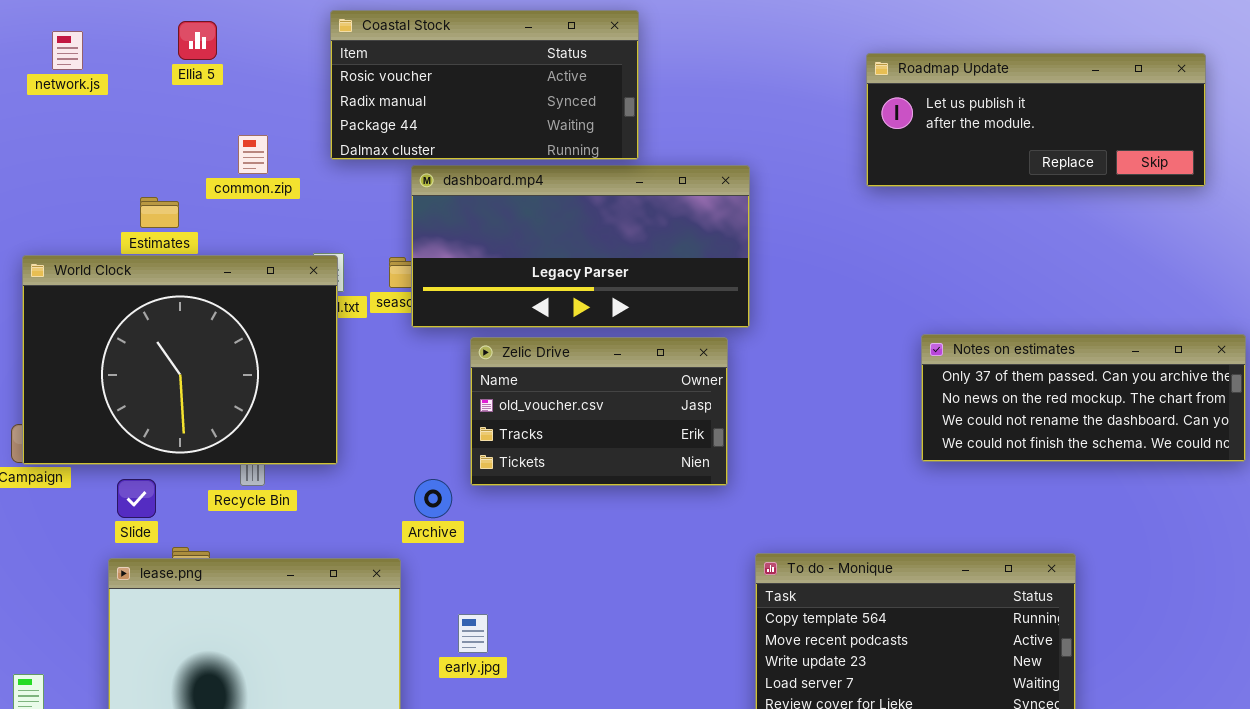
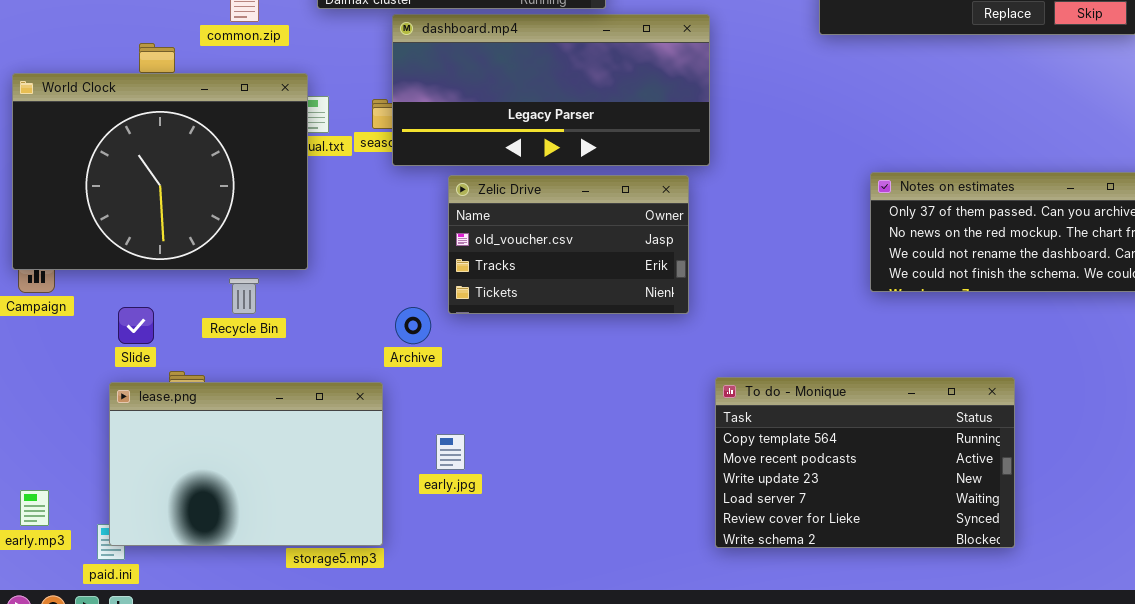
World Clock: [22,255,338,465] -> [12,73,308,270], moved

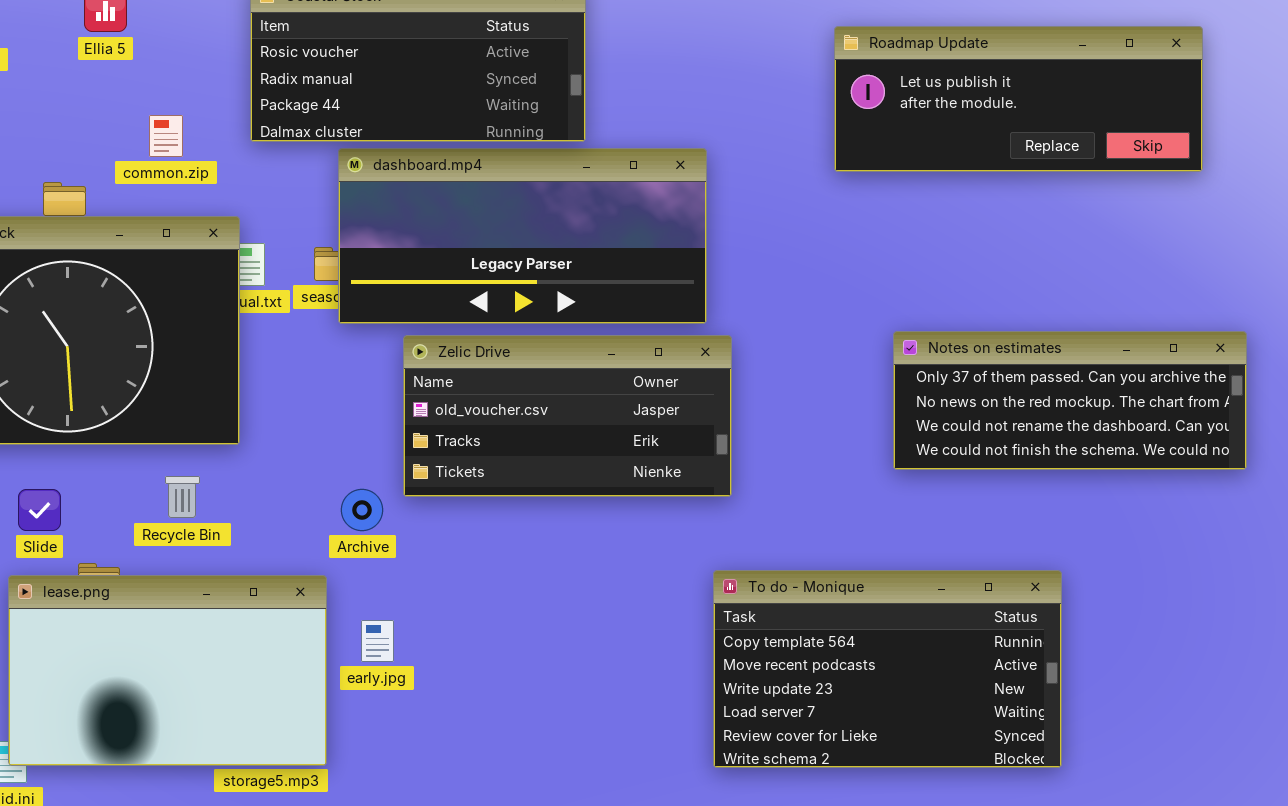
Zelic Drive: [448,175,689,314] -> [403,335,732,497], resized
Recycle Bin: [229,278,259,314] -> [165,476,200,518], moved
early.jpg: [436,434,465,470] -> [361,620,394,662], moved

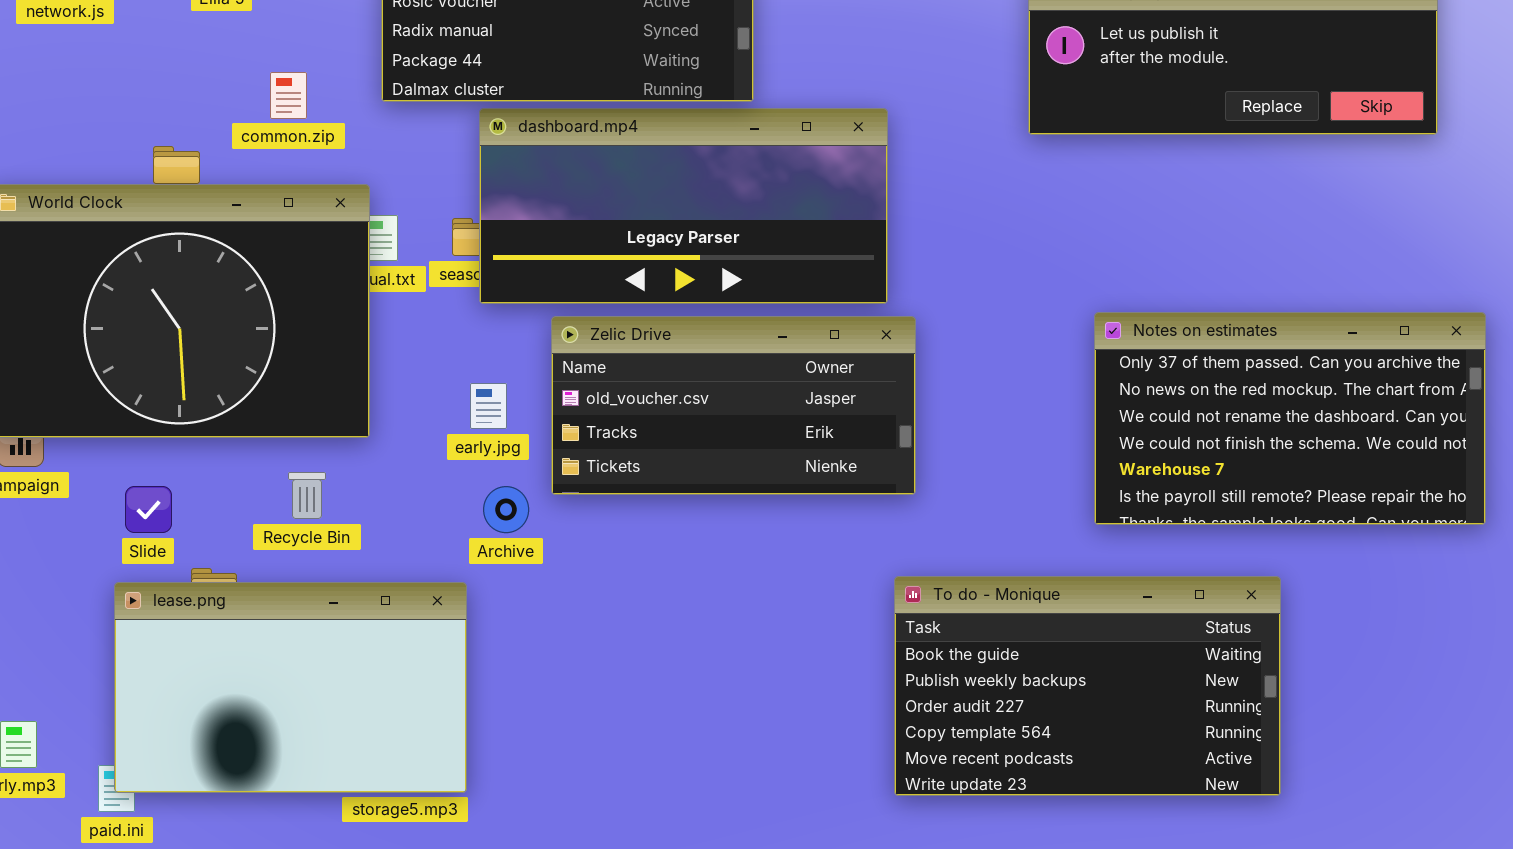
Notes on estimates: [893,331,1247,470] -> [1094,312,1486,525], resized
To do - Monique: [713,570,1062,768] -> [894,576,1281,796], scrolled up 3 rows
early.jpg: [361,620,394,662] -> [470,383,507,429], moved

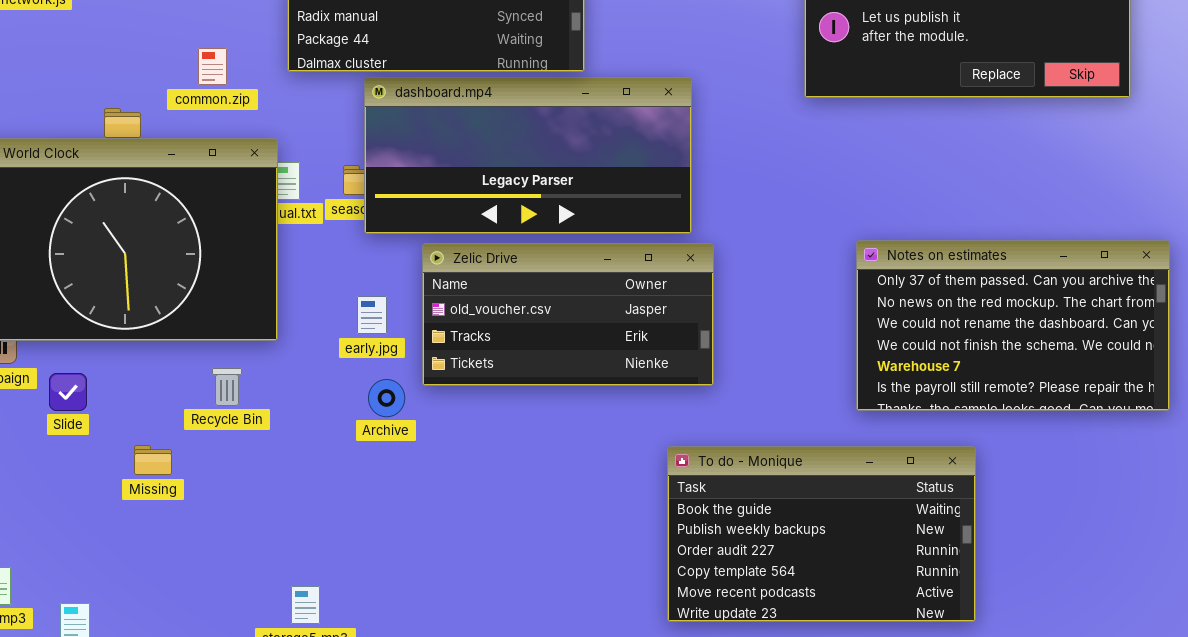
Slide: [125,486,172,533] -> [49,373,87,411], moved
To do - Monique: [894,576,1281,796] -> [667,446,976,622], moved
lease.png: [114,582,467,793] -> none, closed

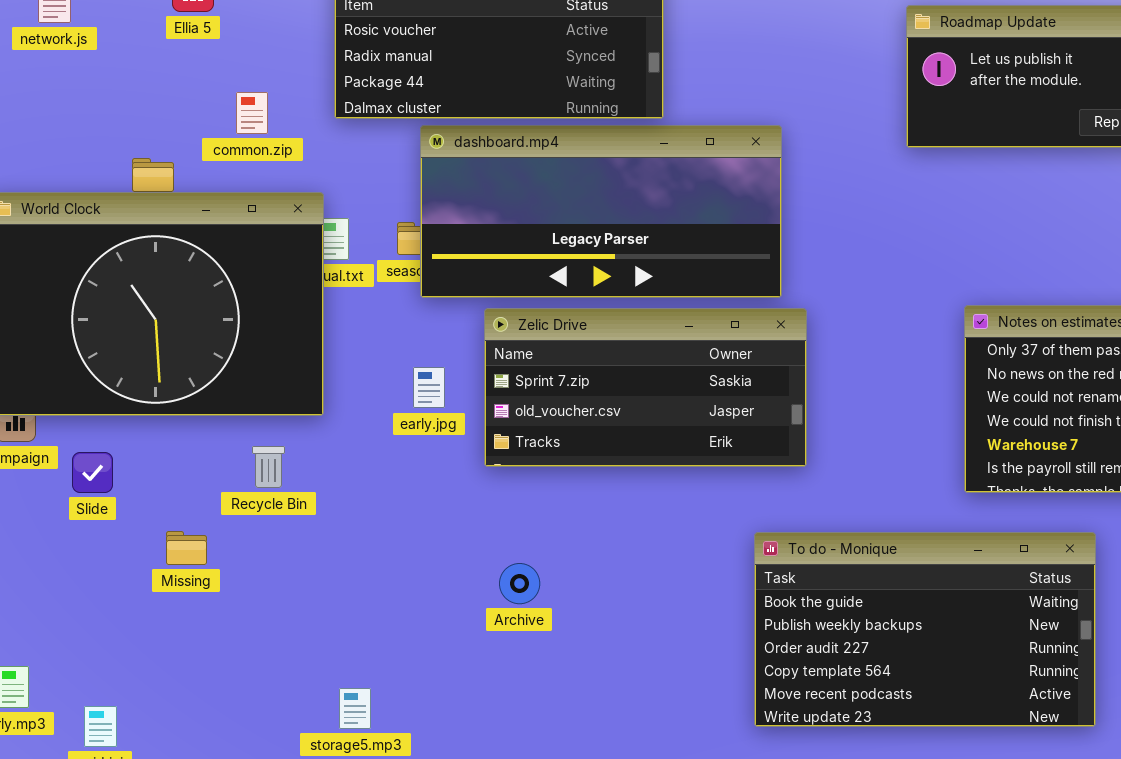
Zelic Drive: [422,243,714,386] -> [484,308,807,467], scrolled up 1 row
Archive: [368,379,405,417] -> [499,563,540,604], moved

